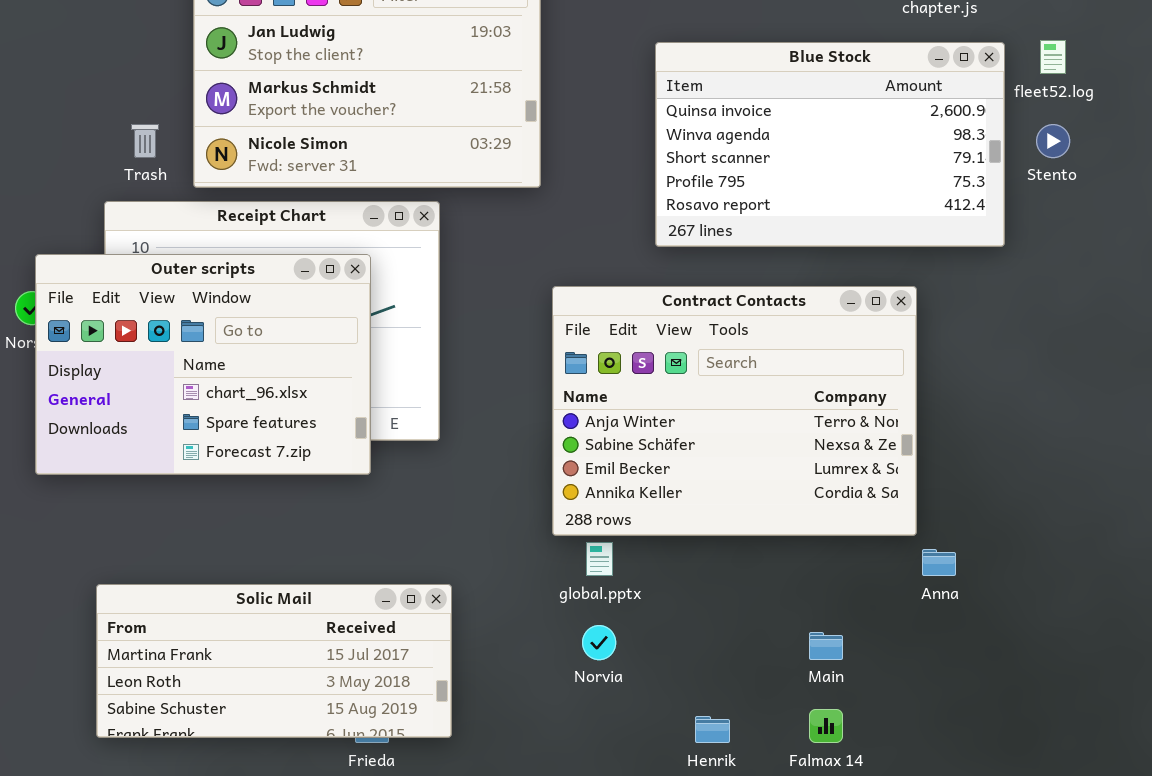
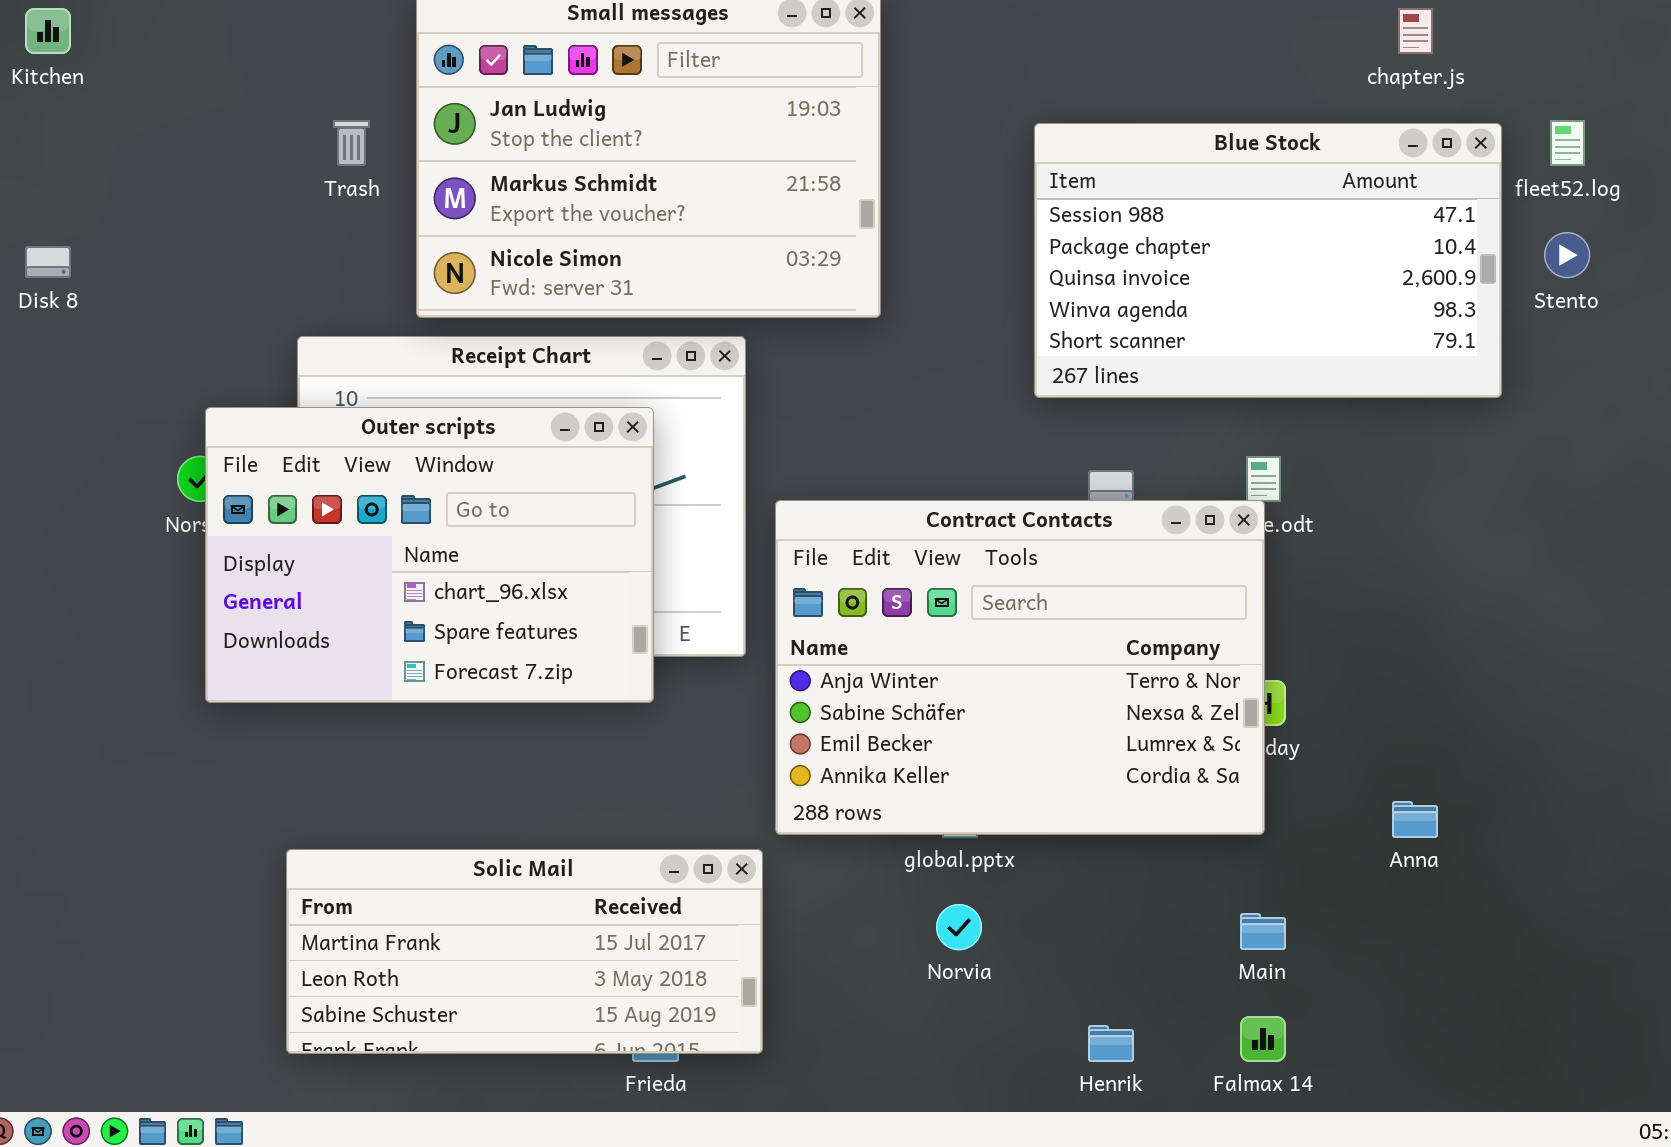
Blue Stock: [655,42,1005,247] -> [1034,123,1502,398], scrolled up 2 rows
Trash: [131,124,159,158] -> [333,120,370,166], moved
Contract Contacts: [552,286,917,536] -> [775,500,1265,835], moved

